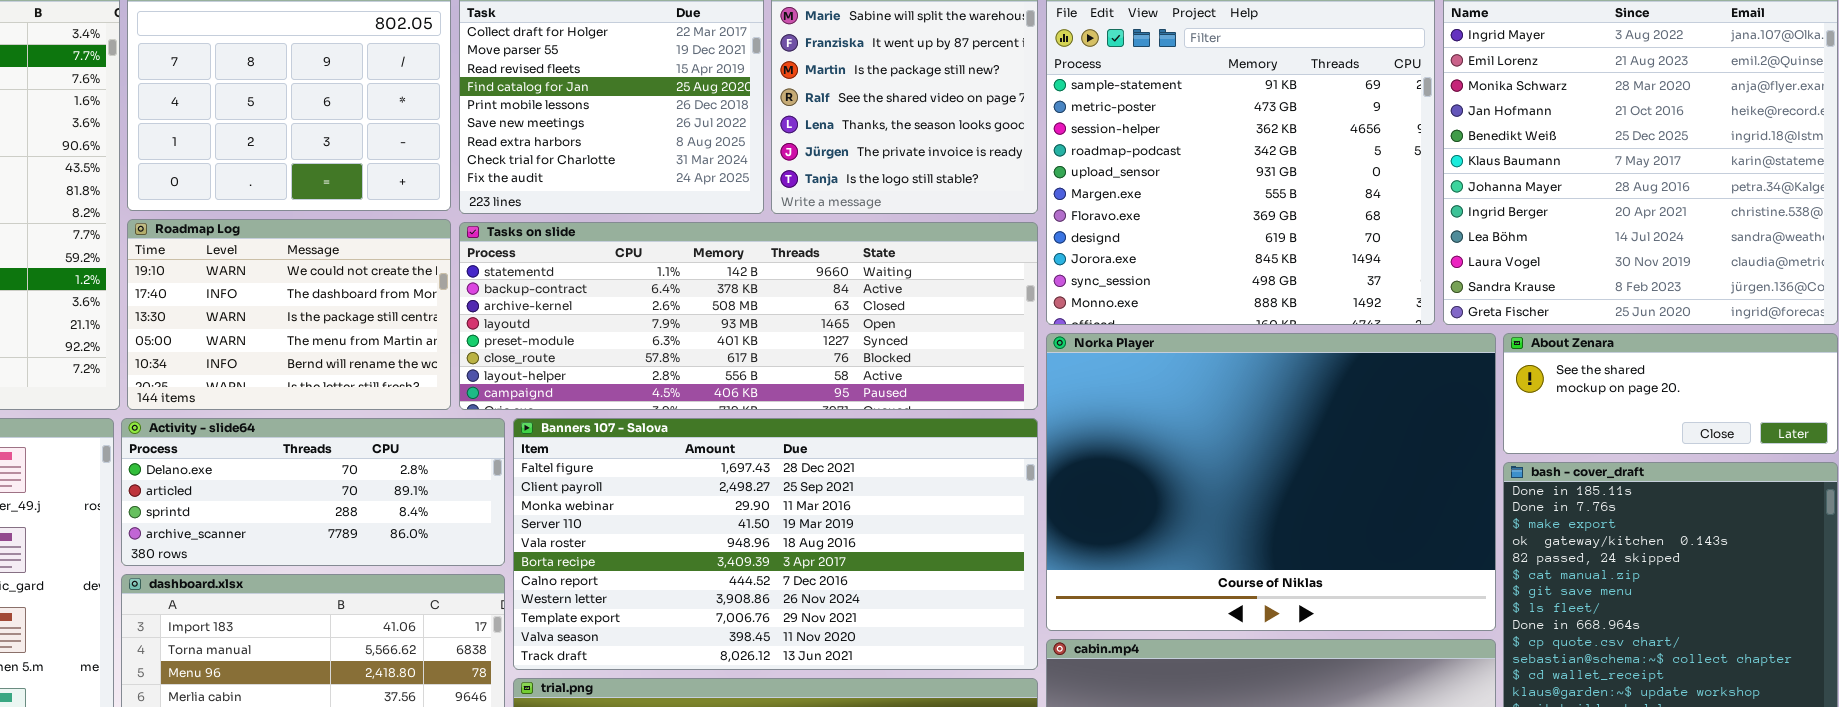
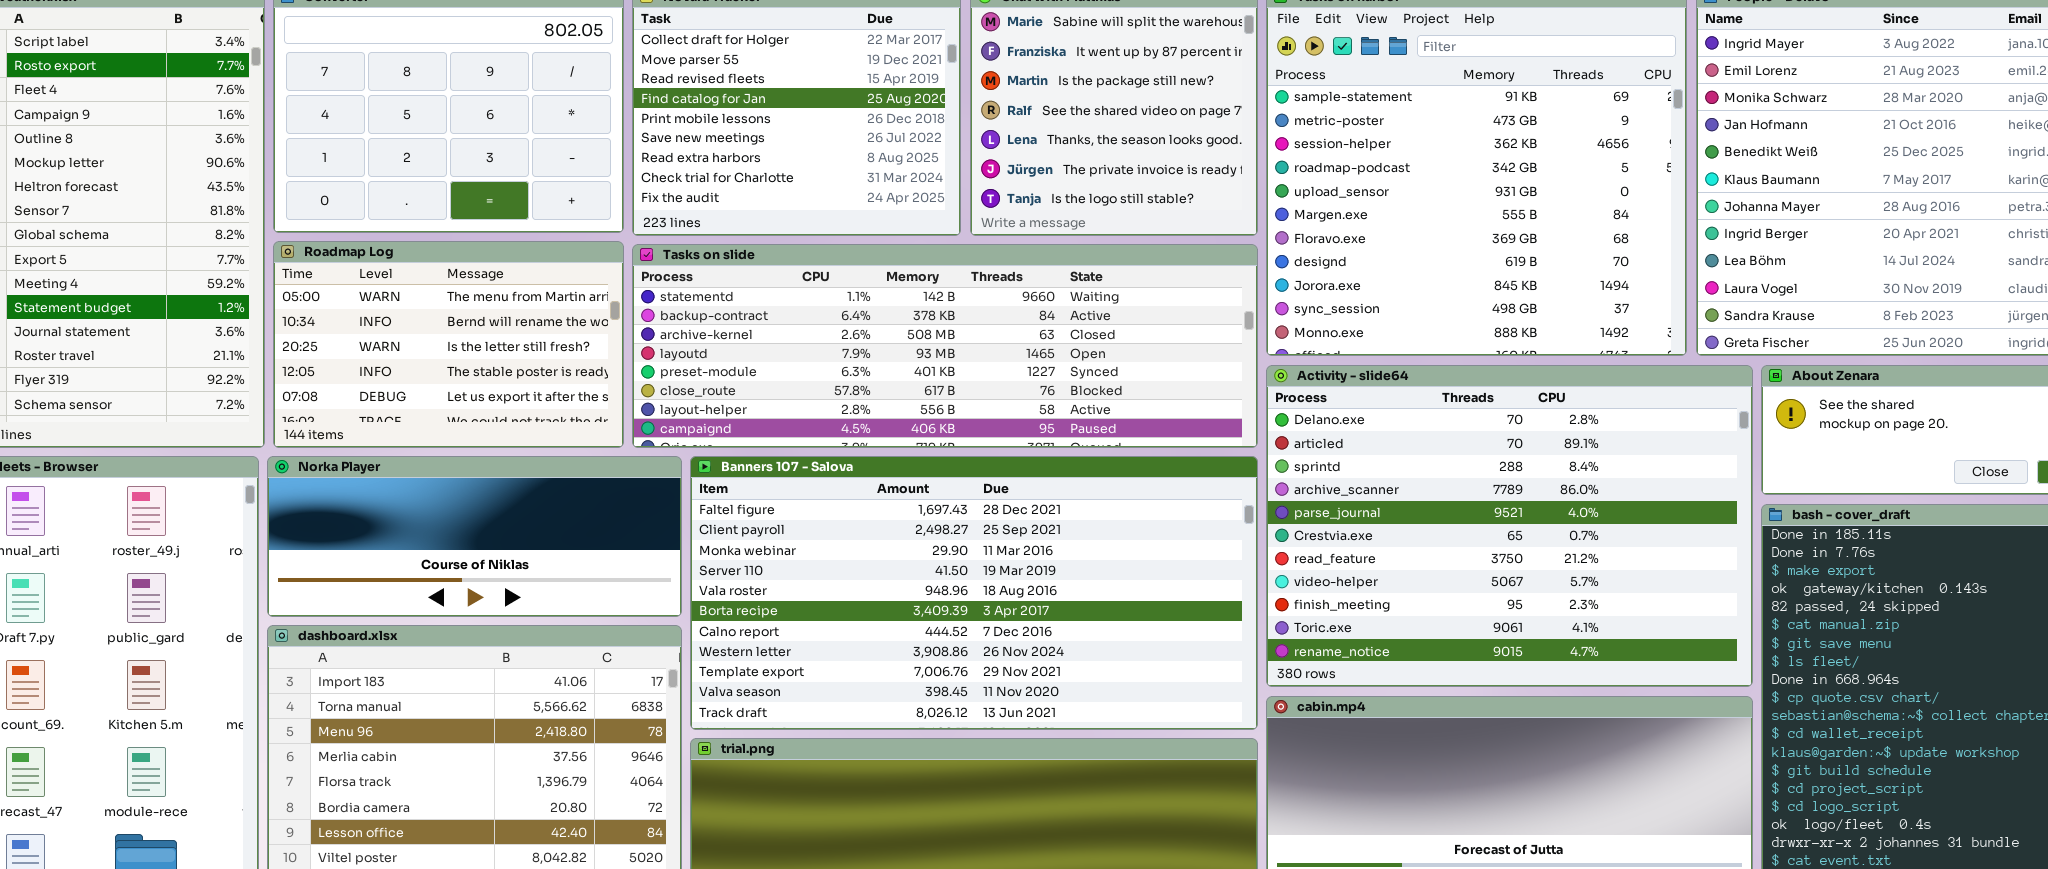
Roadmap Log: [127,219,451,410] -> [273,241,624,448], scrolled down 3 rows
Norka Player: [1046,333,1496,631] -> [267,456,682,617], moved, resized
Activity - slide64: [121,418,505,566] -> [1266,365,1753,687], moved, resized

